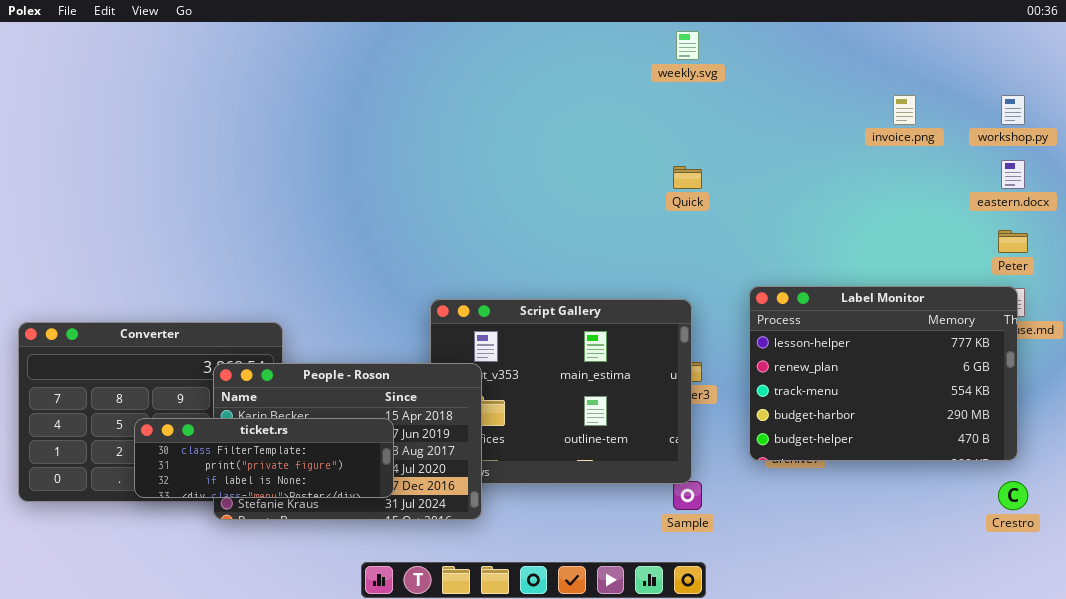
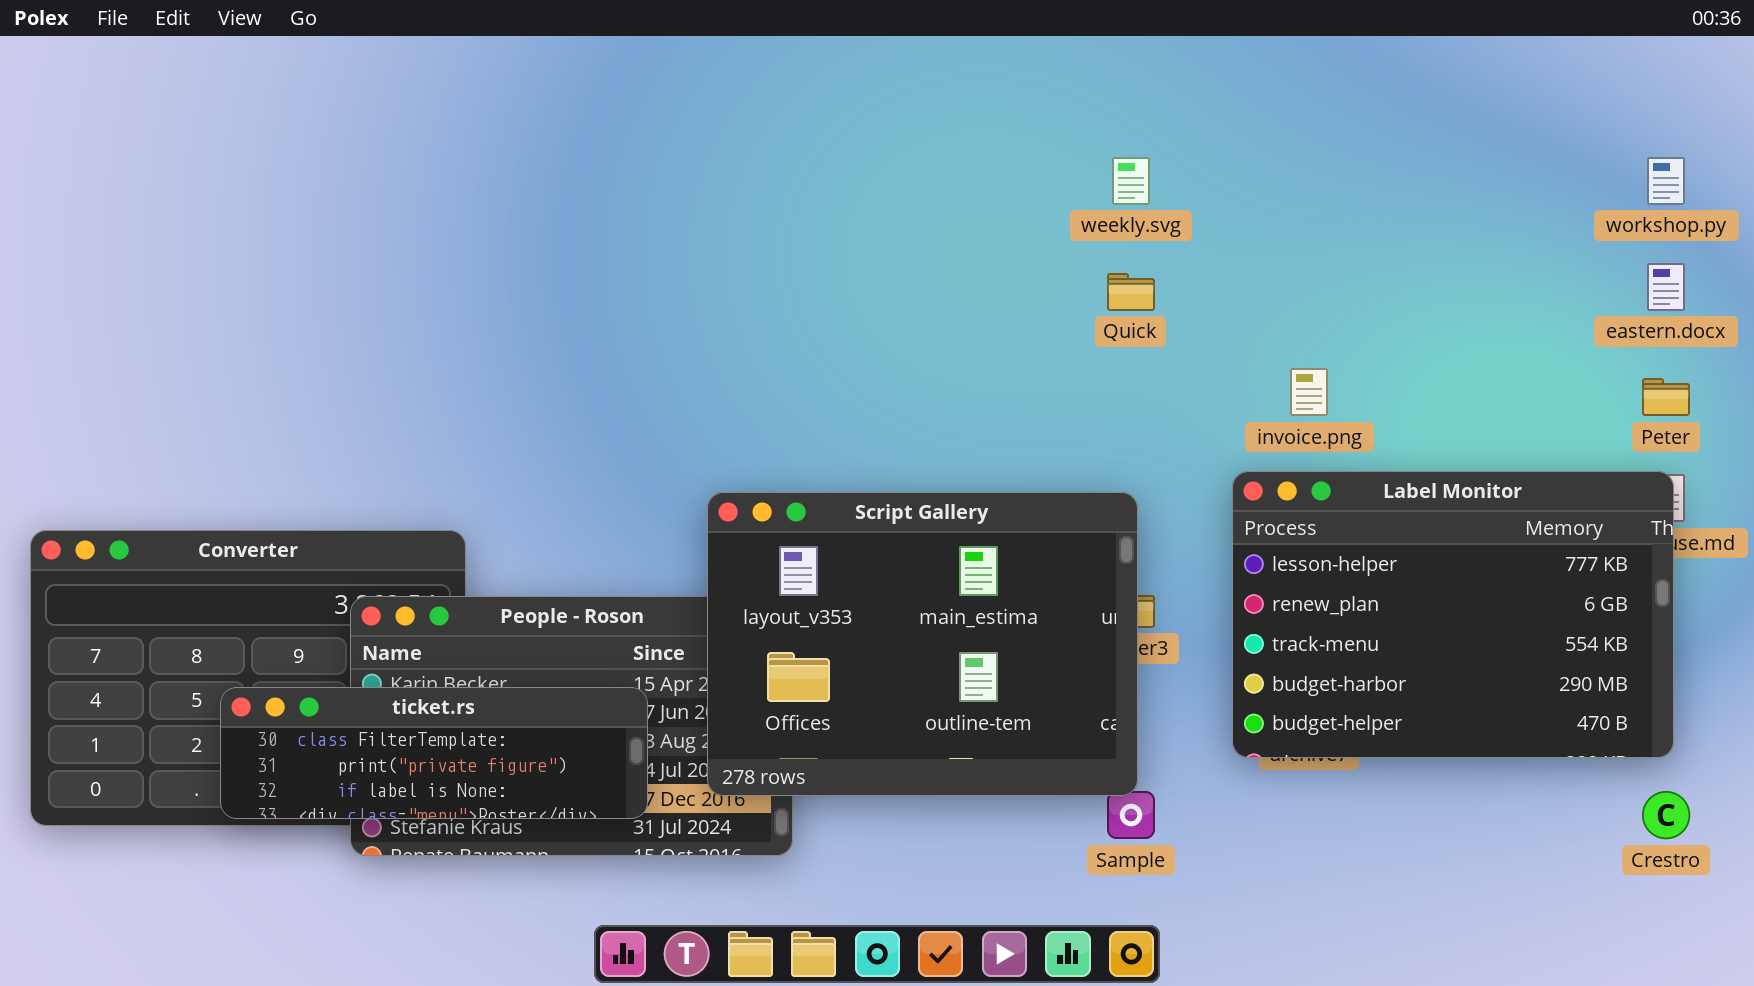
weekly.svg: [676,31,699,60] -> [1112,157,1150,205], moved
invoice.png: [893,95,916,125] -> [1290,368,1328,416], moved
Script Gallery: [430,299,692,484] -> [707,492,1138,796], raised

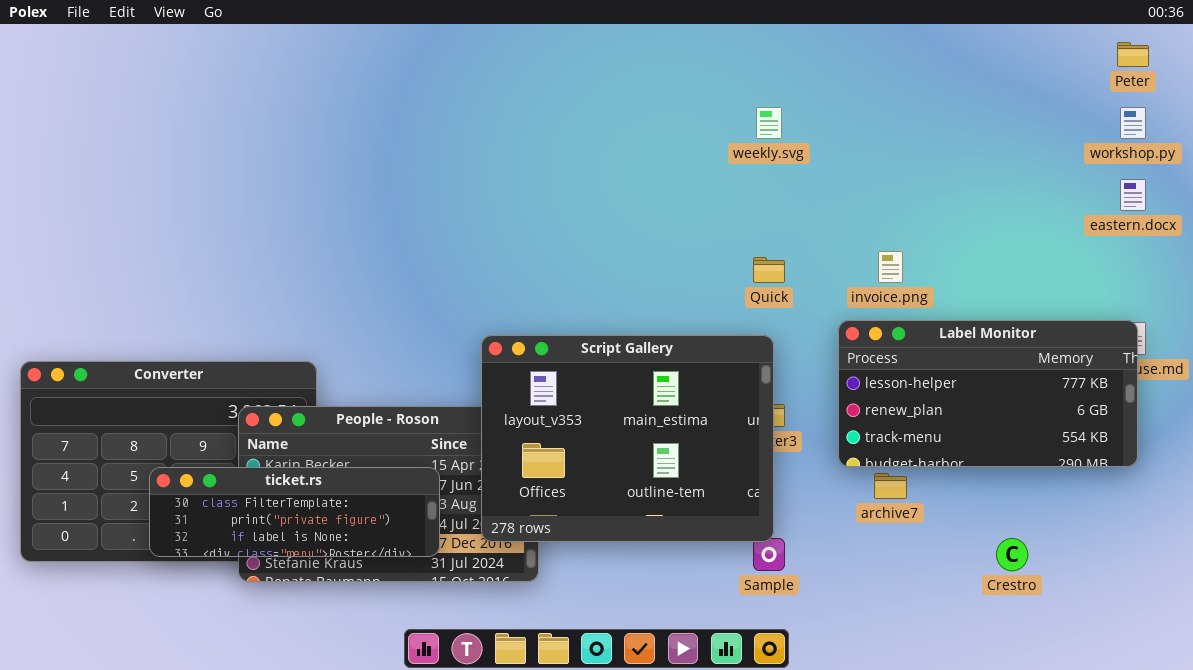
Quick: [1107,273,1155,311] -> [753,257,785,283], moved
Peter: [1642,378,1690,416] -> [1117,42,1149,67], moved
Label Monitor: [1232,471,1674,758] -> [838,320,1138,467], resized
Crestro: [1642,791,1690,839] -> [996,538,1028,571], moved

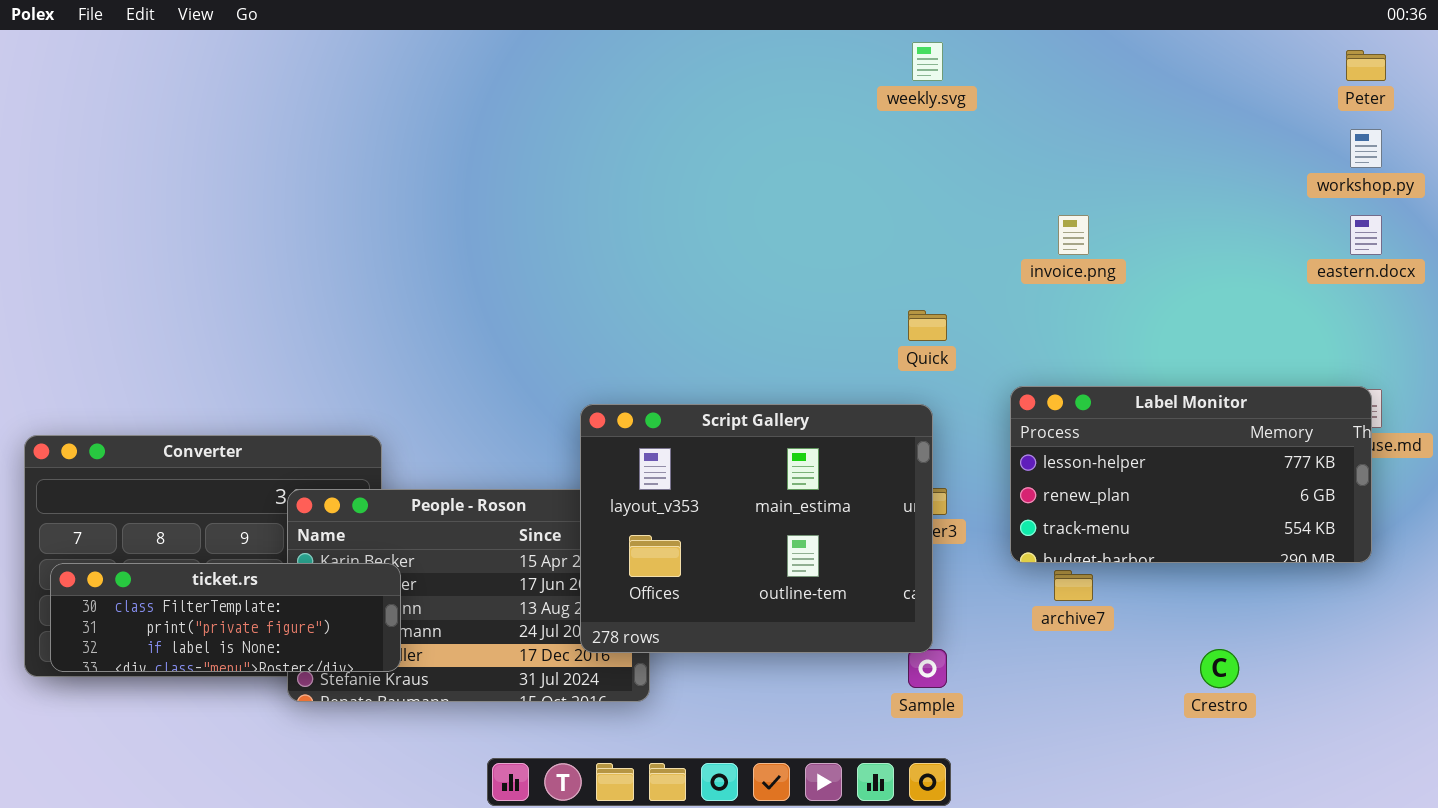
weekly.svg: [756,107,782,139] -> [912,42,943,81], moved
invoice.png: [878,251,903,283] -> [1058,215,1089,255], moved
ticket.rs: [149,467,440,557] -> [50,563,401,672], moved

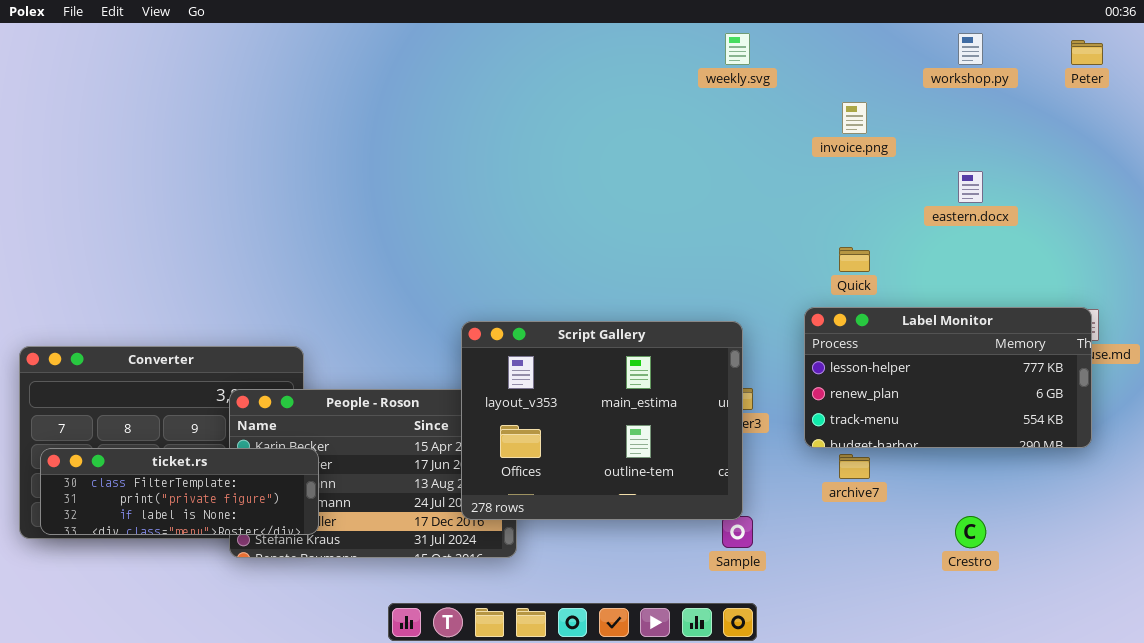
workshop.py: [1350,129,1382,168] -> [958,33,983,65], moved
invoice.png: [1058,215,1089,255] -> [842,102,867,134], moved
eastern.docx: [1350,215,1382,255] -> [958,171,983,203], moved
Quick: [908,310,947,341] -> [839,247,870,272], moved

